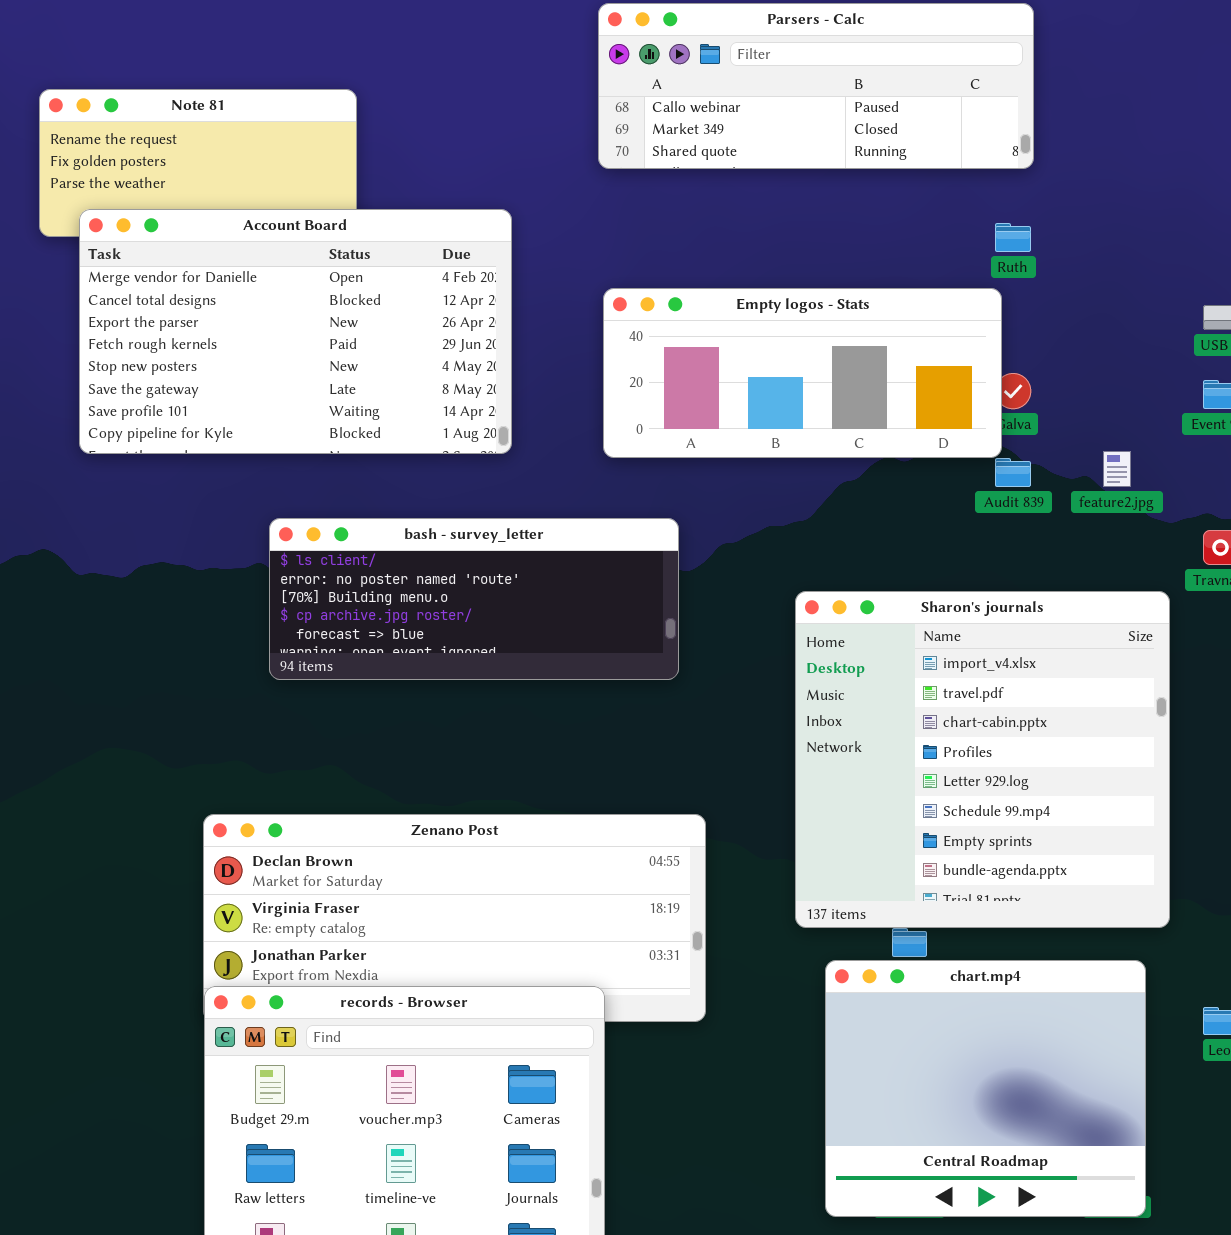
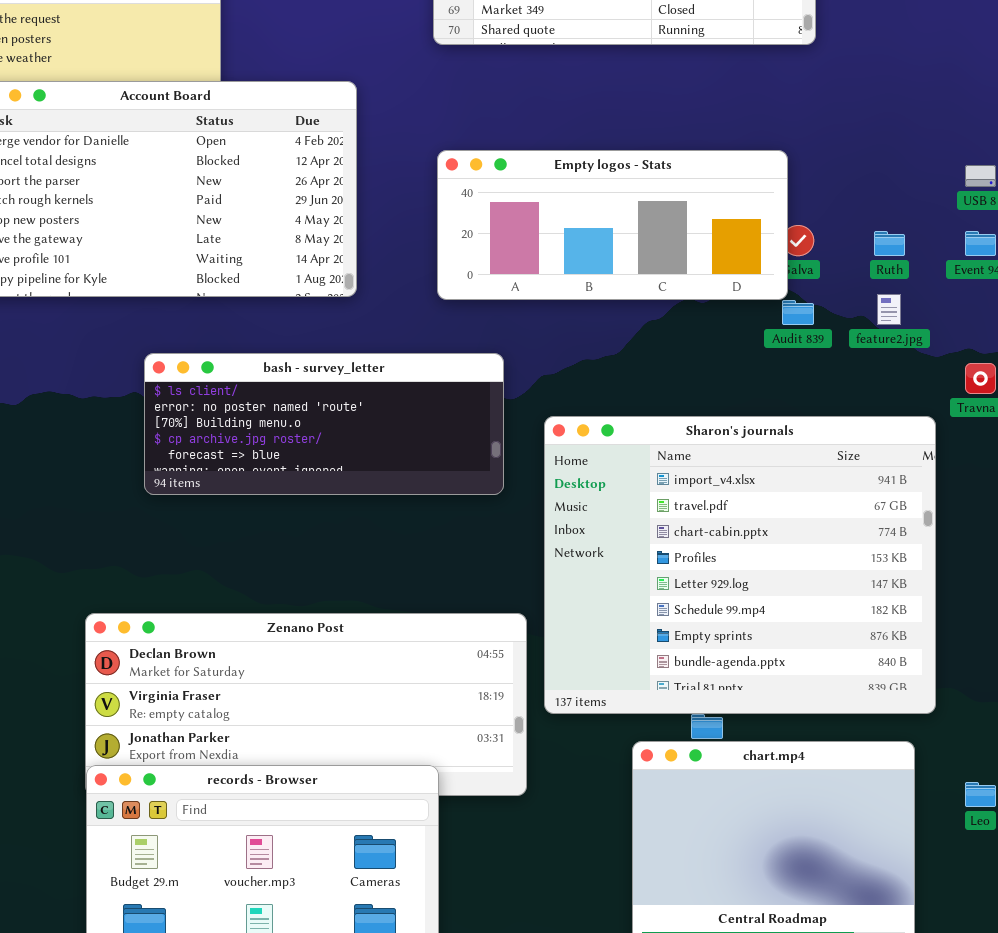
Ruth: [995,223,1031,252] -> [874,231,905,256], moved
Sharon's journals: [795,591,1170,928] -> [544,416,936,714], resized

